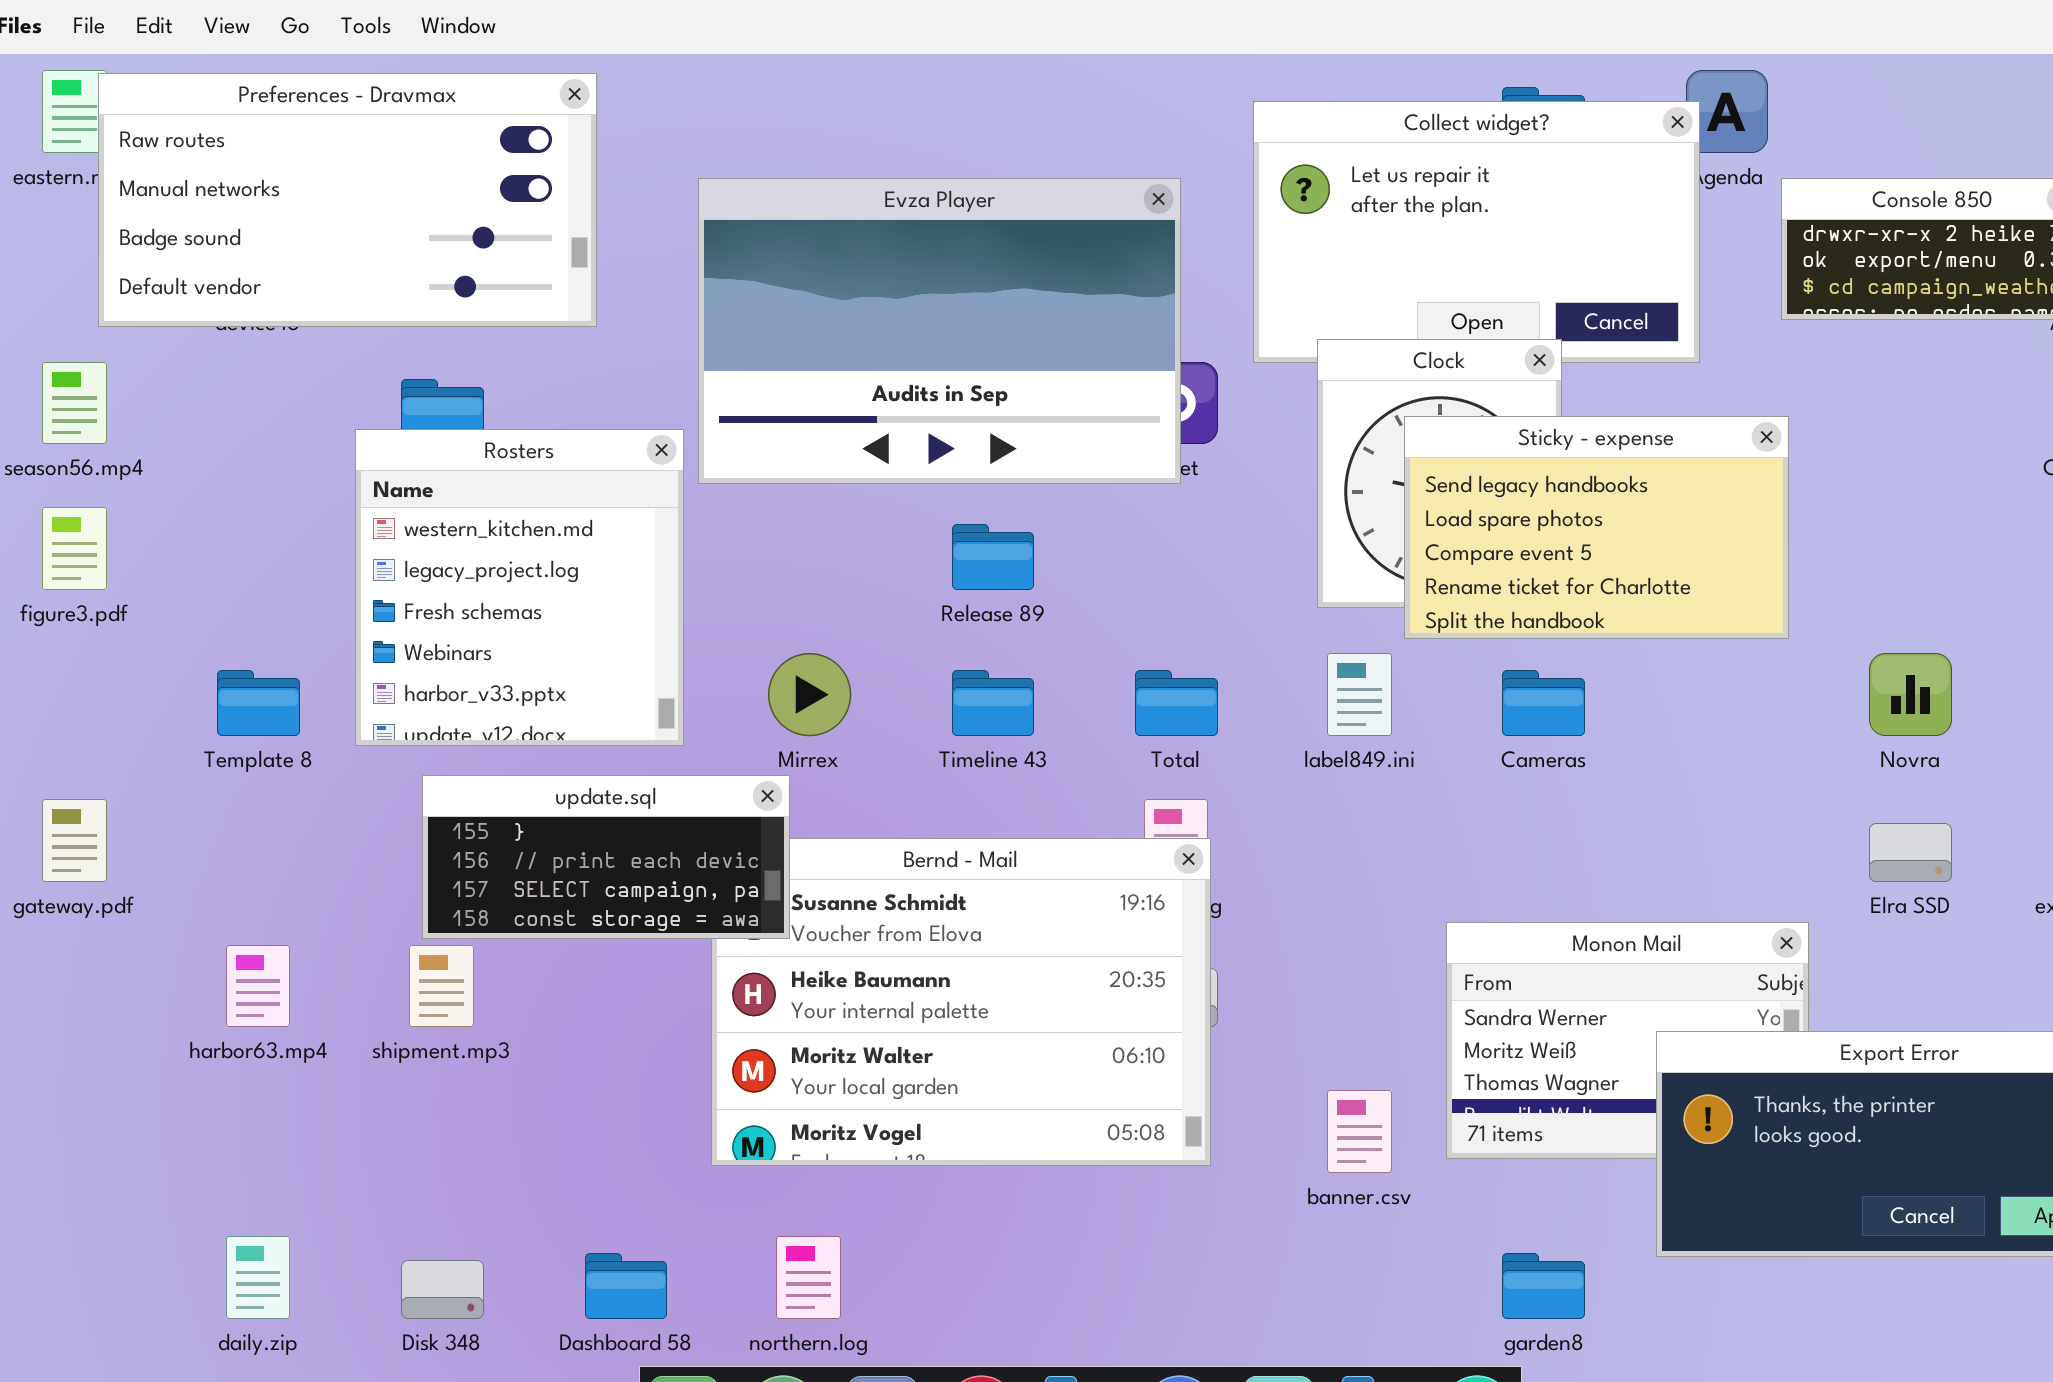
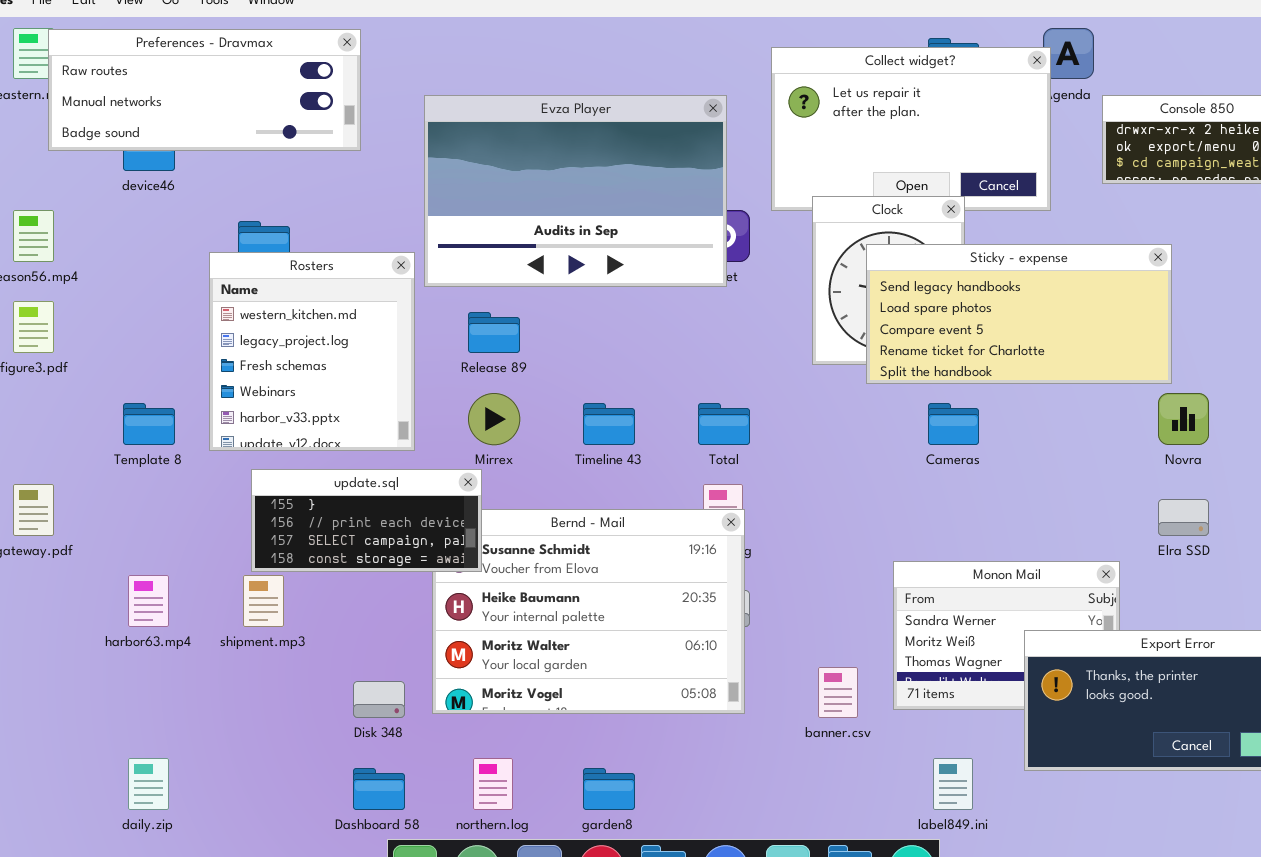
Preferences - Dravmax: [98,73,597,327] -> [48,29,361,151], resized
Sticky - expense: [1404,416,1789,639] -> [866,244,1172,384], resized
Release 89: [952,524,1034,590] -> [468,312,520,353], moved
label849.ini: [1327,653,1392,736] -> [933,758,973,810], moved
garden8: [1502,1253,1585,1319] -> [583,768,635,810], moved
Disk 348: [401,1260,484,1319] -> [353,681,405,718], moved

